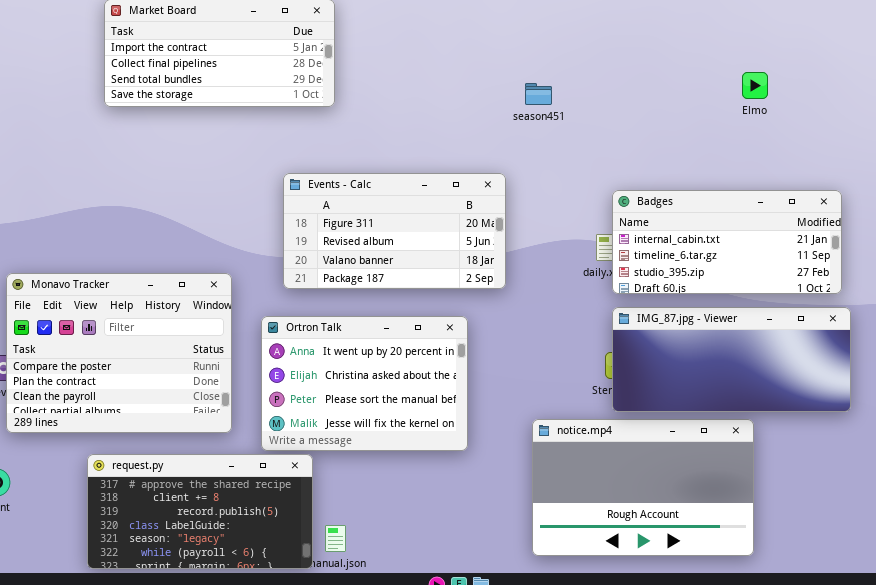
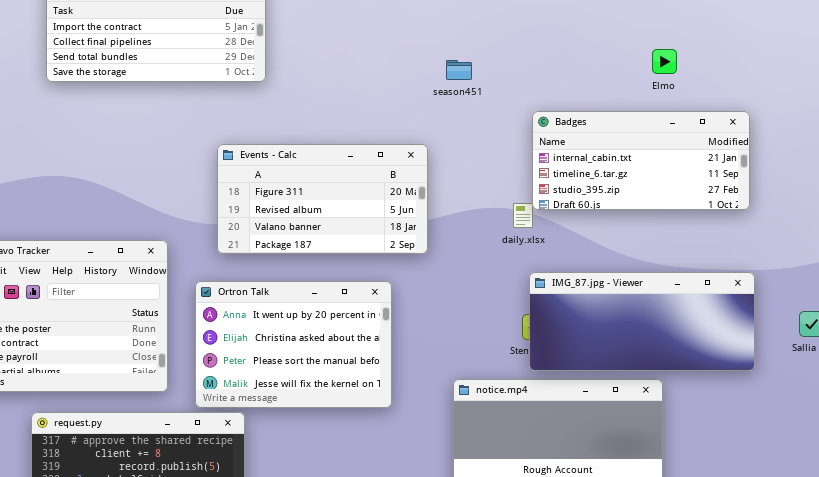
Badges: [612,190,842,294] -> [532,111,750,210], moved

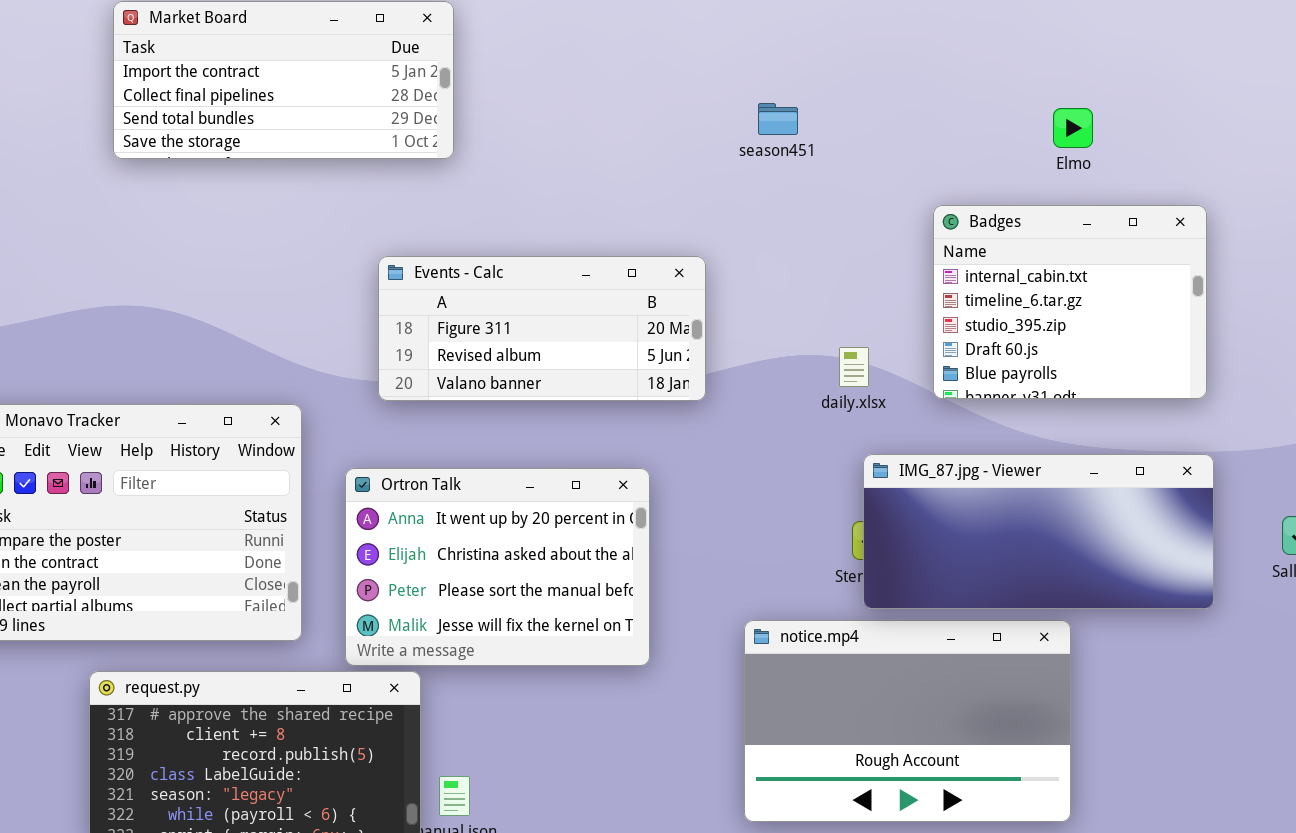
season451: [446,60,472,80] -> [758,103,798,135], moved
Badges: [532,111,750,210] -> [933,205,1207,399], resized
Events - Calc: [217,144,428,254] -> [378,256,706,401], resized

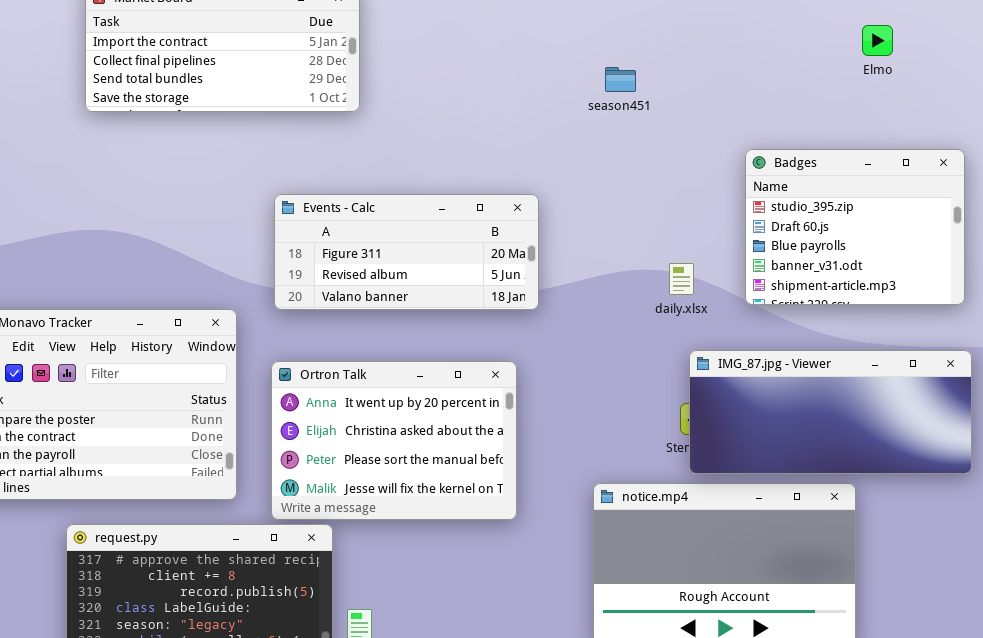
Elmo: [1053,108,1093,148] -> [862,25,893,56], moved
Badges: [933,205,1207,399] -> [745,149,965,305], scrolled down 2 rows
Events - Calc: [378,256,706,401] -> [274,194,539,310], moved

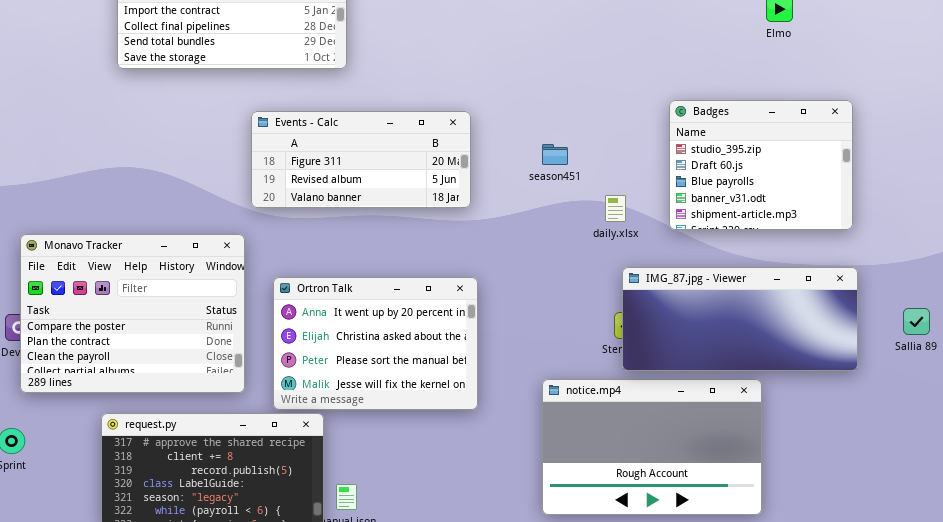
season451: [605,67,636,92] -> [542,144,568,165], moved
Events - Calc: [274,194,539,310] -> [251,111,471,208], moved

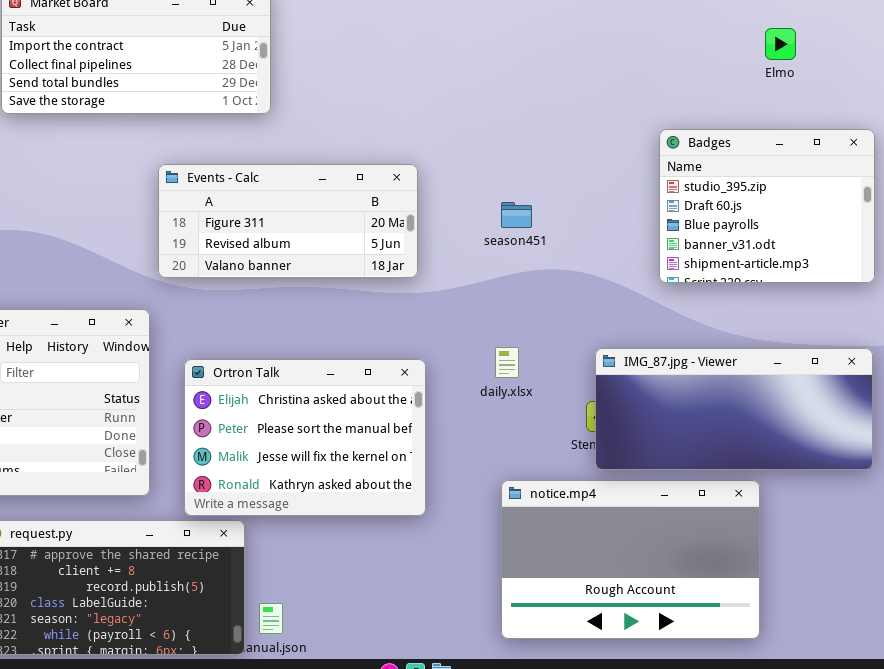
Badges: [669,100,853,230] -> [659,129,875,283], moved
daily.xlsx: [605,195,626,222] -> [495,347,519,378], moved
Ortron Talk: [273,277,478,410] -> [184,359,426,516], scrolled down 1 row

